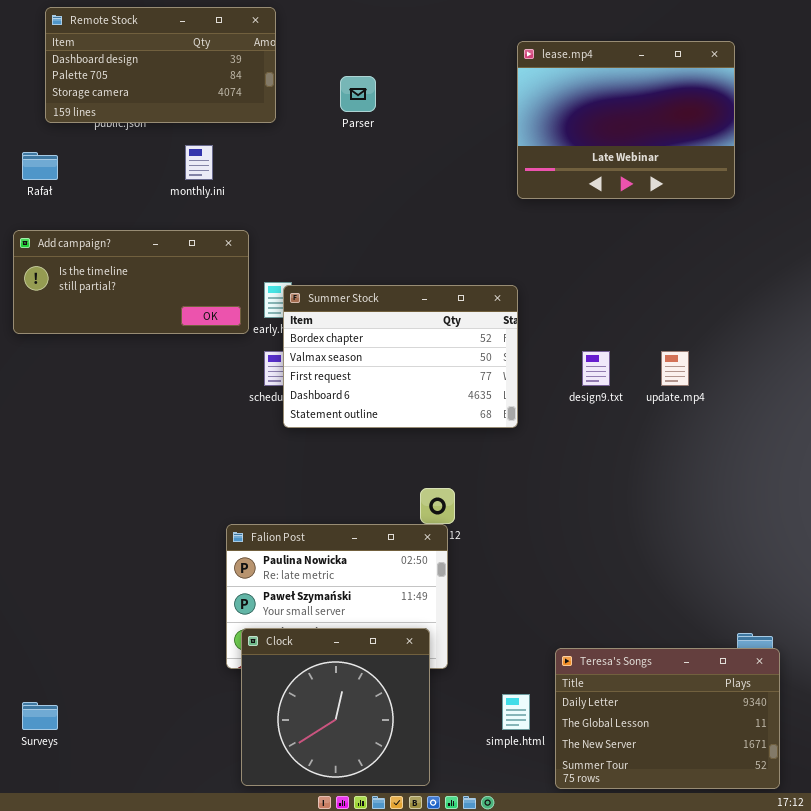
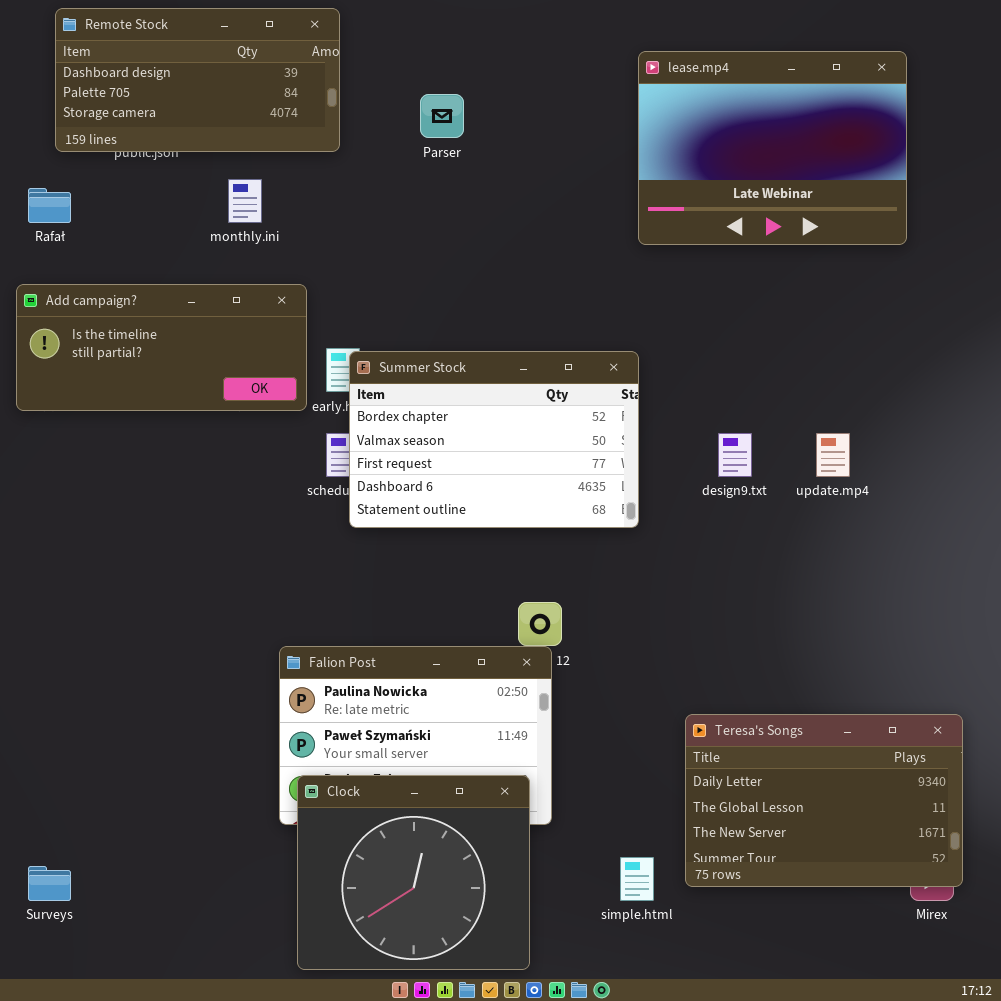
Teresa's Songs: [555,648,780,789] -> [685,714,963,887], moved

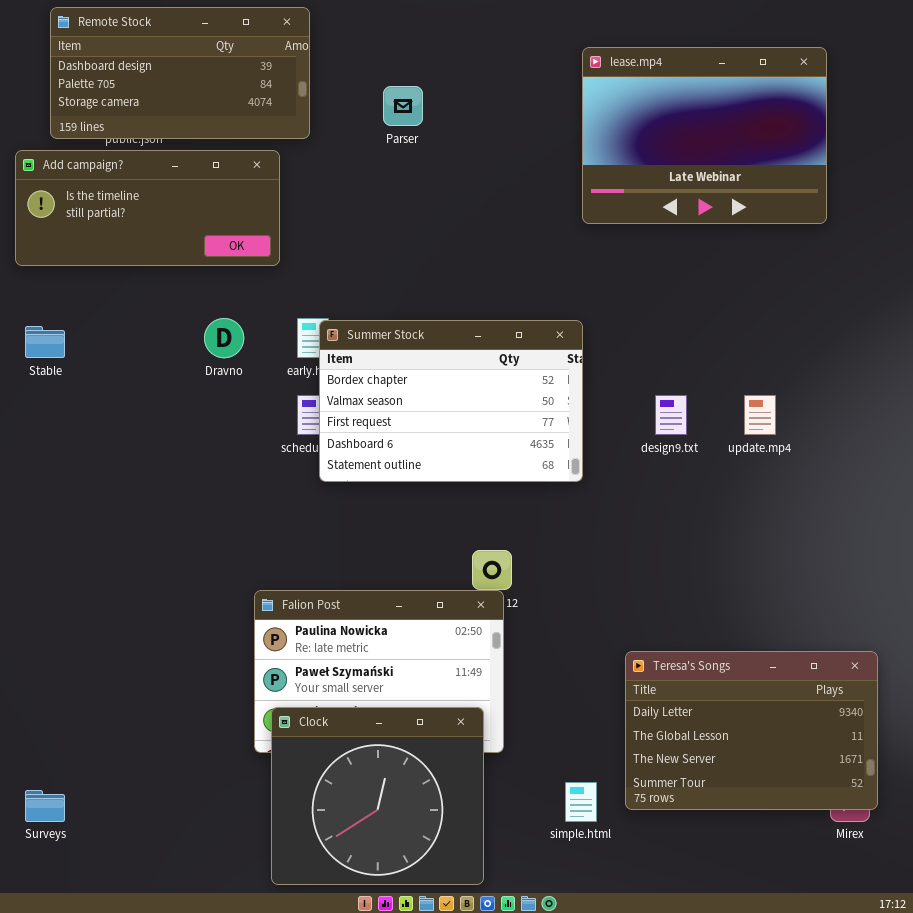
Add campaign?: [16,284,307,411] -> [15,150,280,266], moved

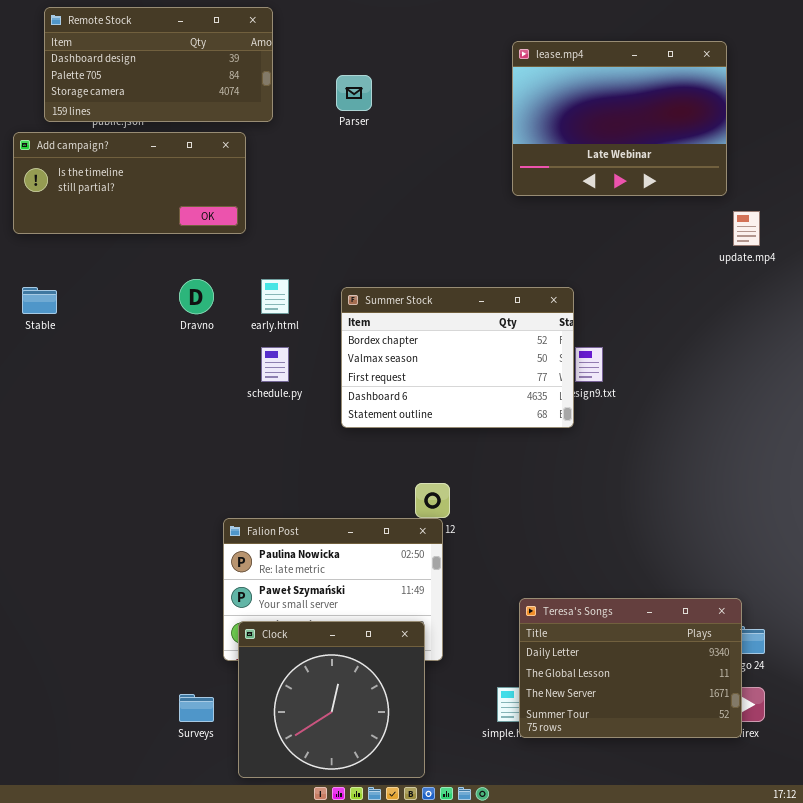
Summer Stock: [319,320,583,482] -> [341,287,574,428], moved
update.mp4: [744,395,776,435] -> [733,211,760,246], moved
Teresa's Songs: [625,651,878,810] -> [519,598,742,738], moved
Surveys: [25,790,65,822] -> [179,694,214,722], moved

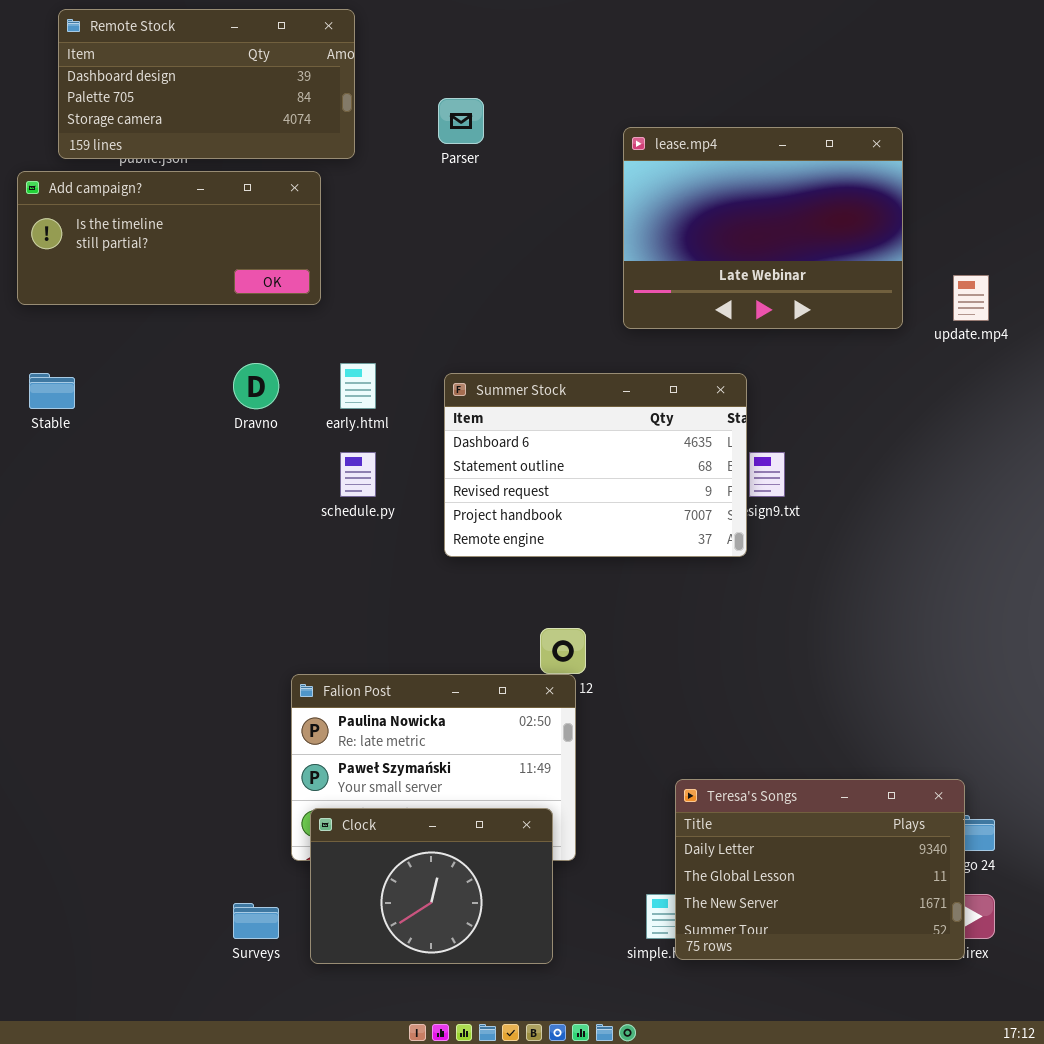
lease.mp4: [512,41,727,196] -> [623,127,903,329], moved
Summer Stock: [341,287,574,428] -> [444,373,747,557], scrolled down 3 rows
Clock: [238,621,425,778] -> [310,808,553,964], resized

